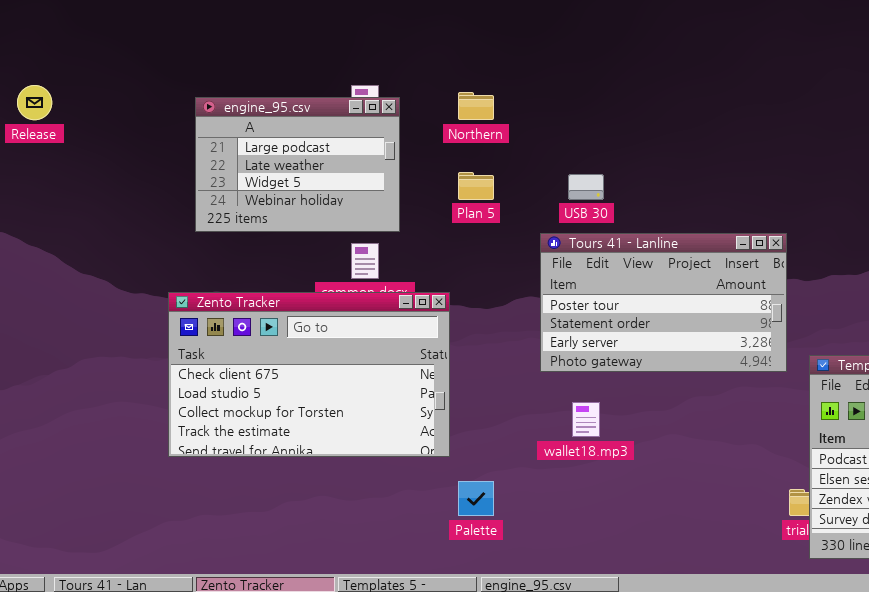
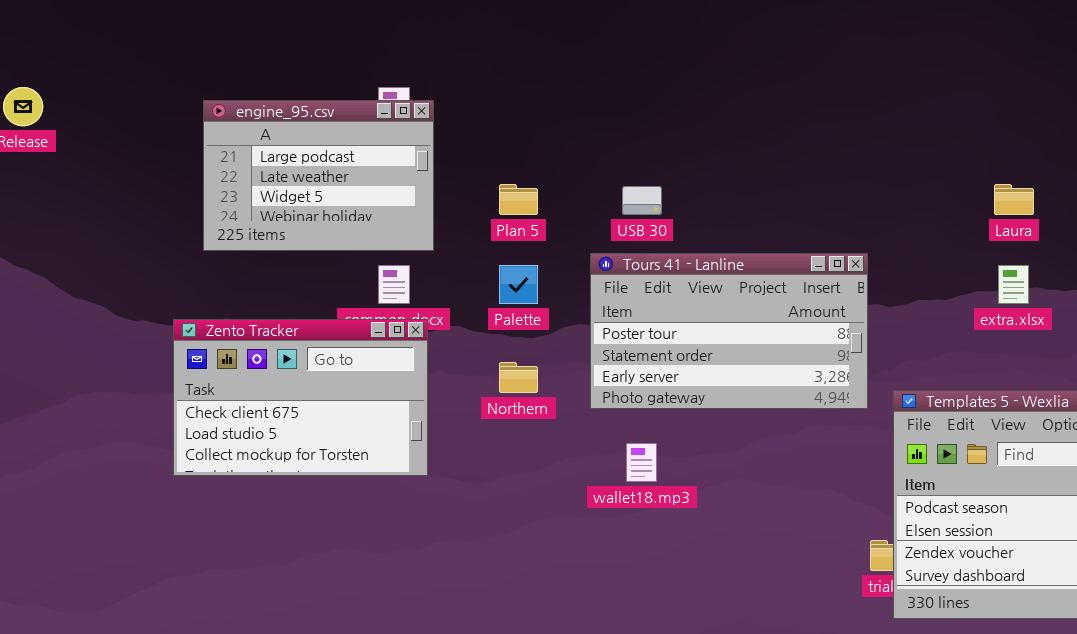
Northern: [458,92,494,120] -> [499,362,538,393], moved
Zento Tracker: [168,292,450,457] -> [173,319,428,476], resized
Palette: [458,481,494,516] -> [499,265,538,304], moved

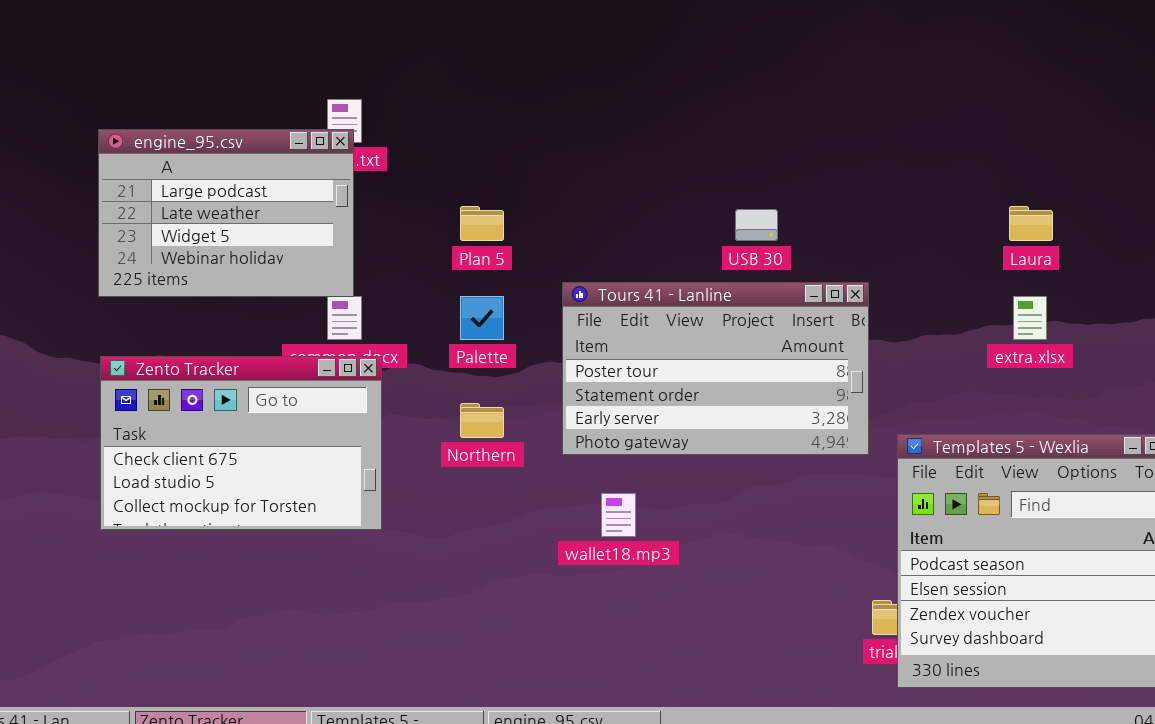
engine_95.csv: [203,100,434,251] -> [98,129,354,297], moved
USB 30: [622,186,662,215] -> [735,209,778,241], moved

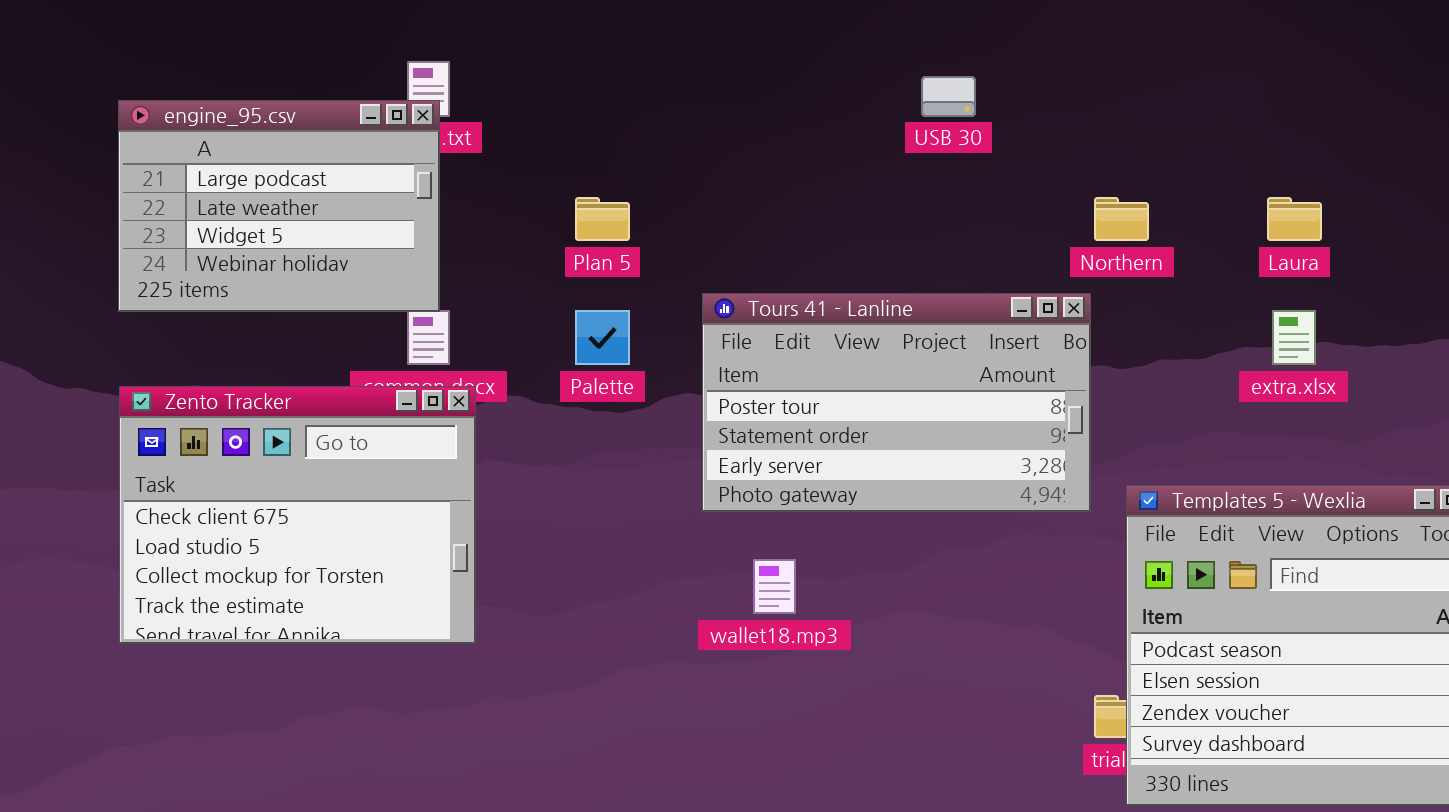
USB 30: [735,209,778,241] -> [921,76,976,117], moved
Zento Tracker: [100,356,382,530] -> [119,386,476,644], resized
Northern: [460,403,504,438] -> [1094,197,1149,241], moved

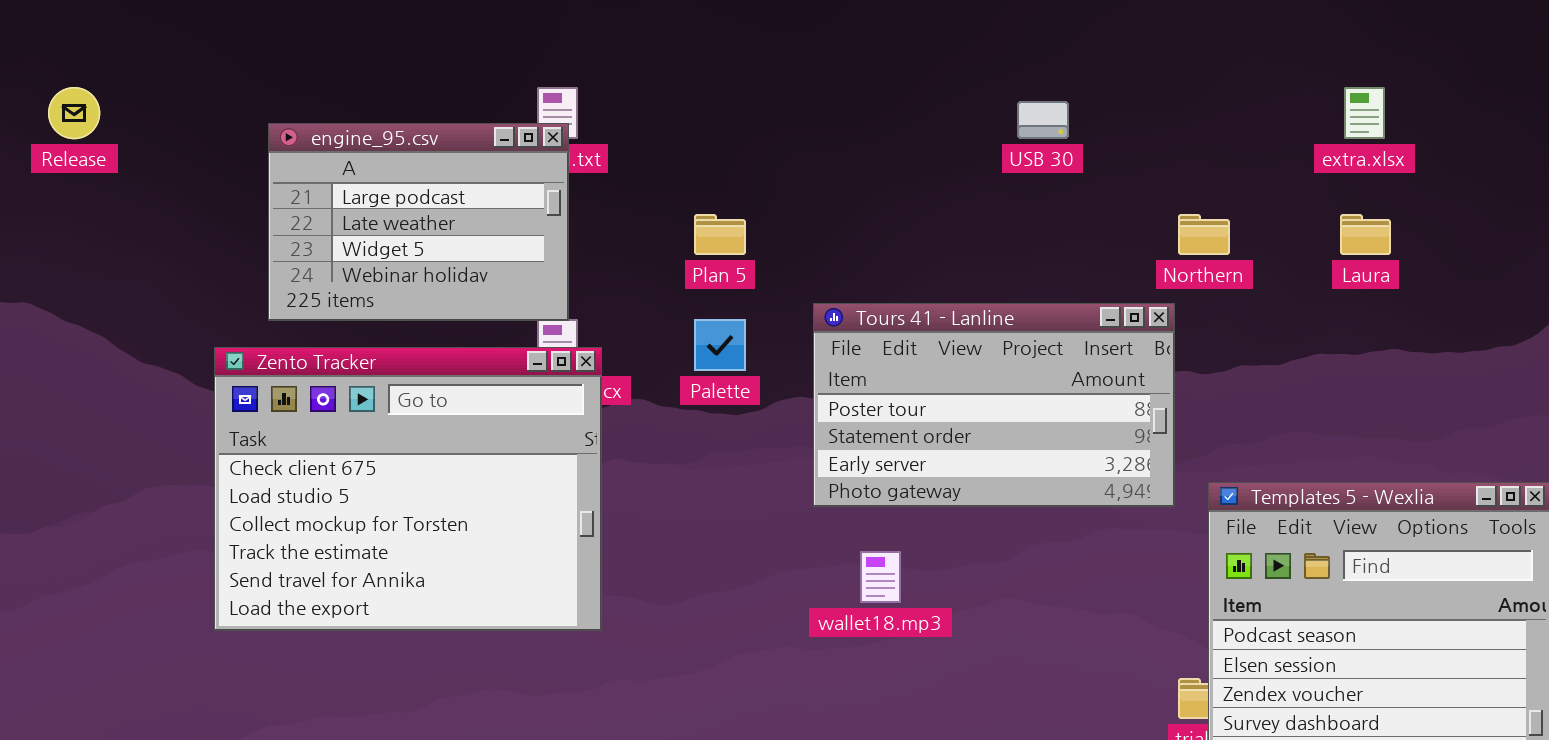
extra.xlsx: [1272,310,1316,365] -> [1344,87,1385,139], moved
Zento Tracker: [119,386,476,644] -> [214,347,602,631], resized

